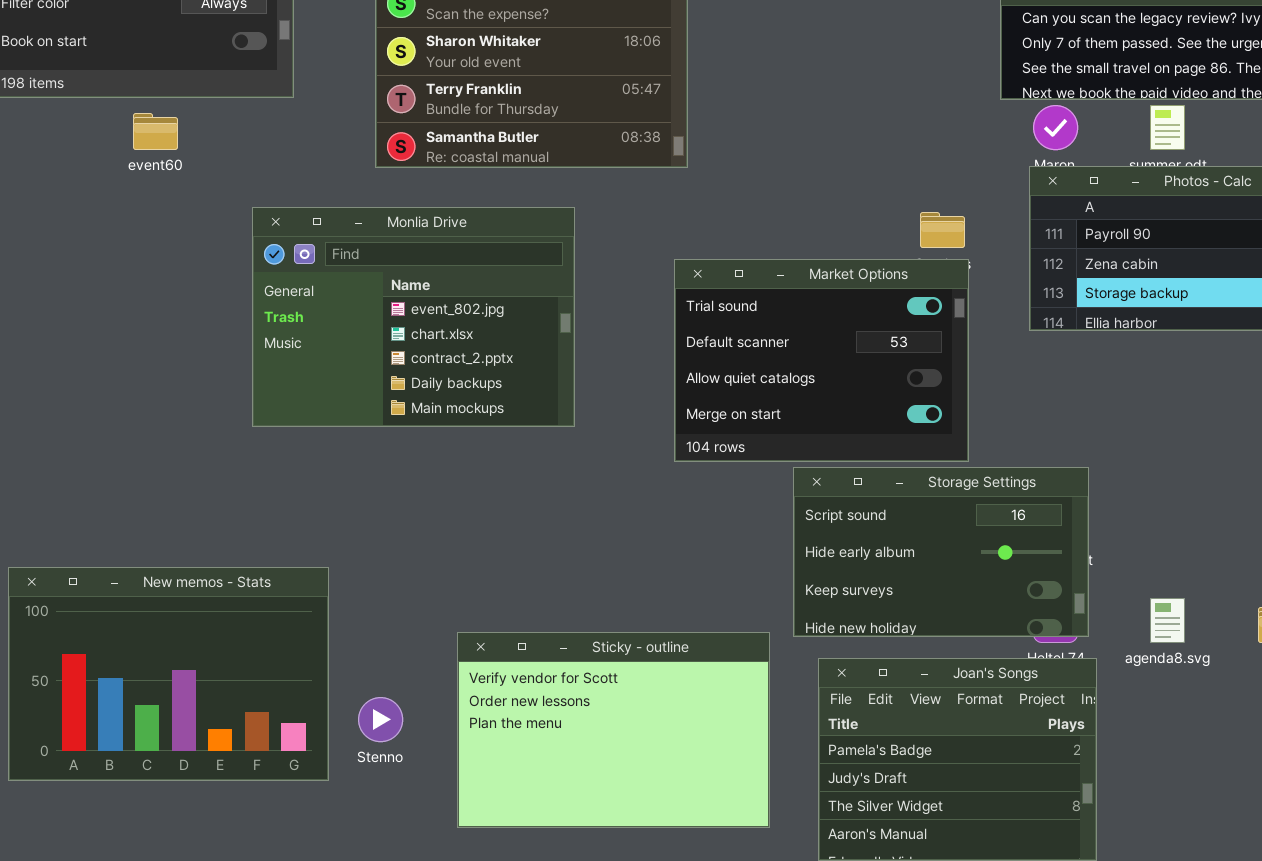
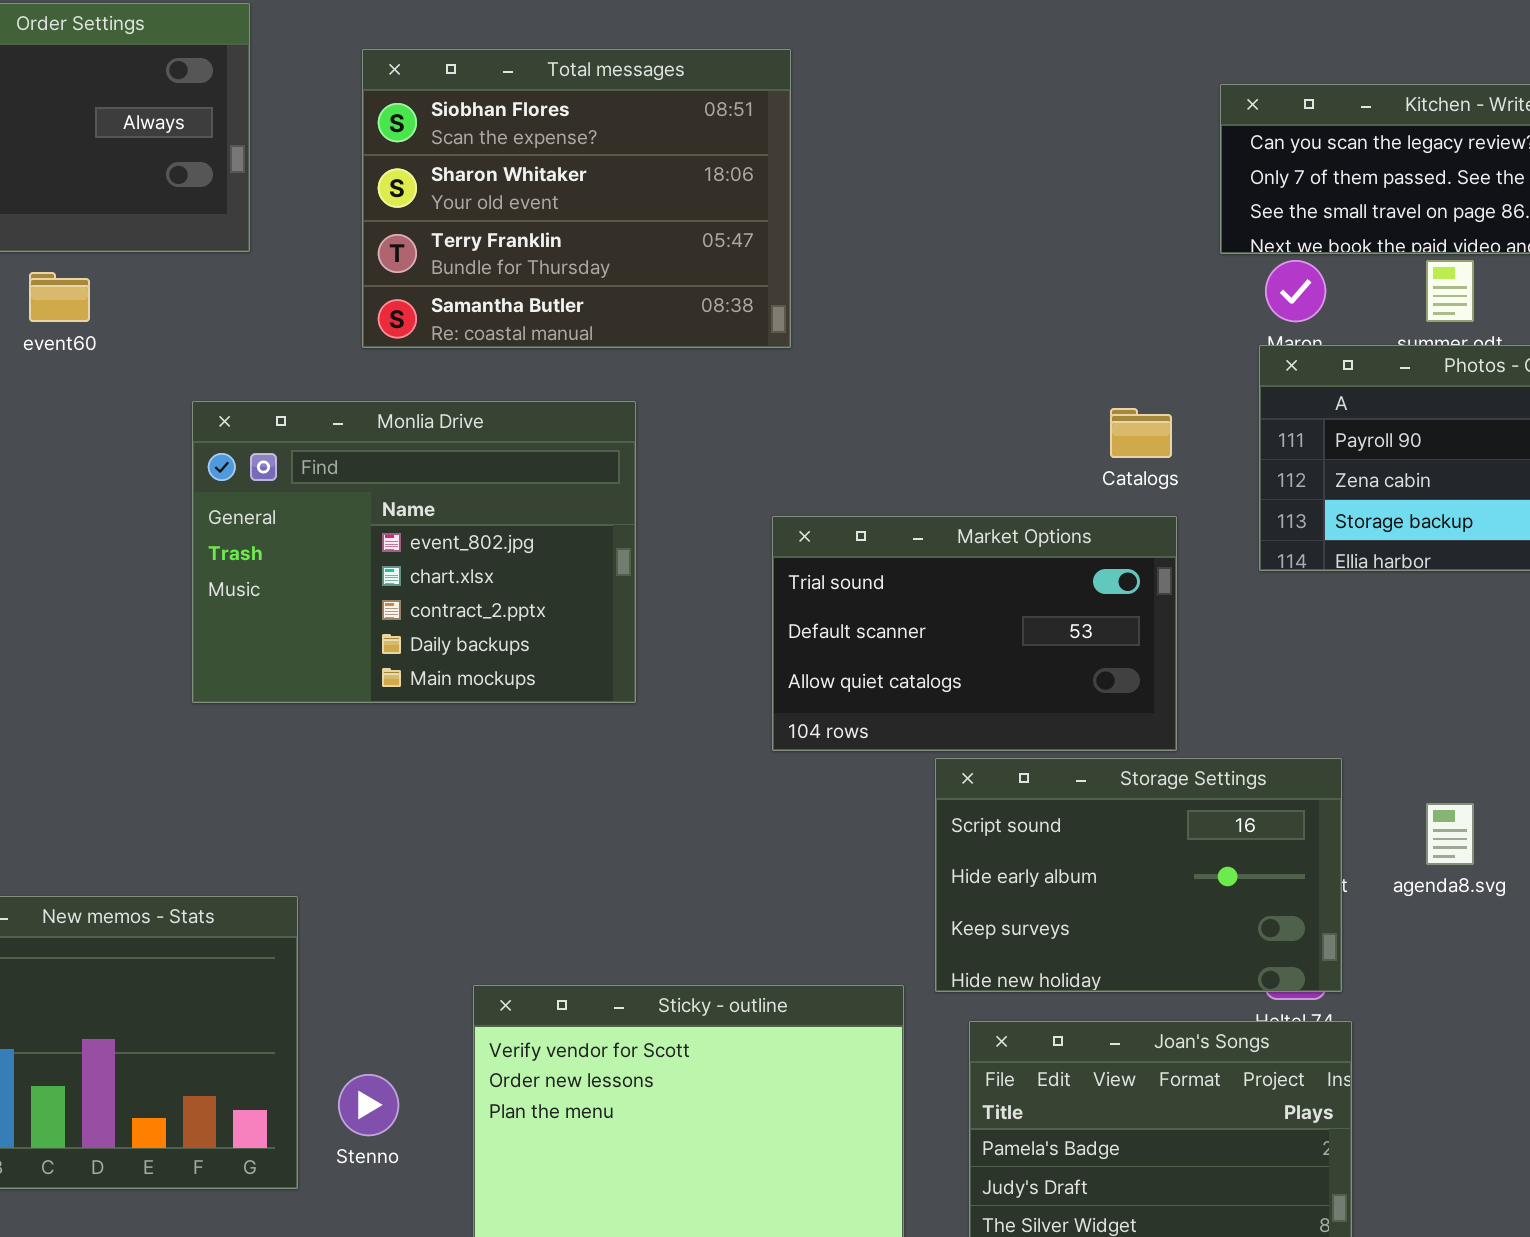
Market Options: [674,259,969,462] -> [772,516,1177,751], resized
agenda8.svg: [1150,598,1185,643] -> [1426,803,1474,865], moved

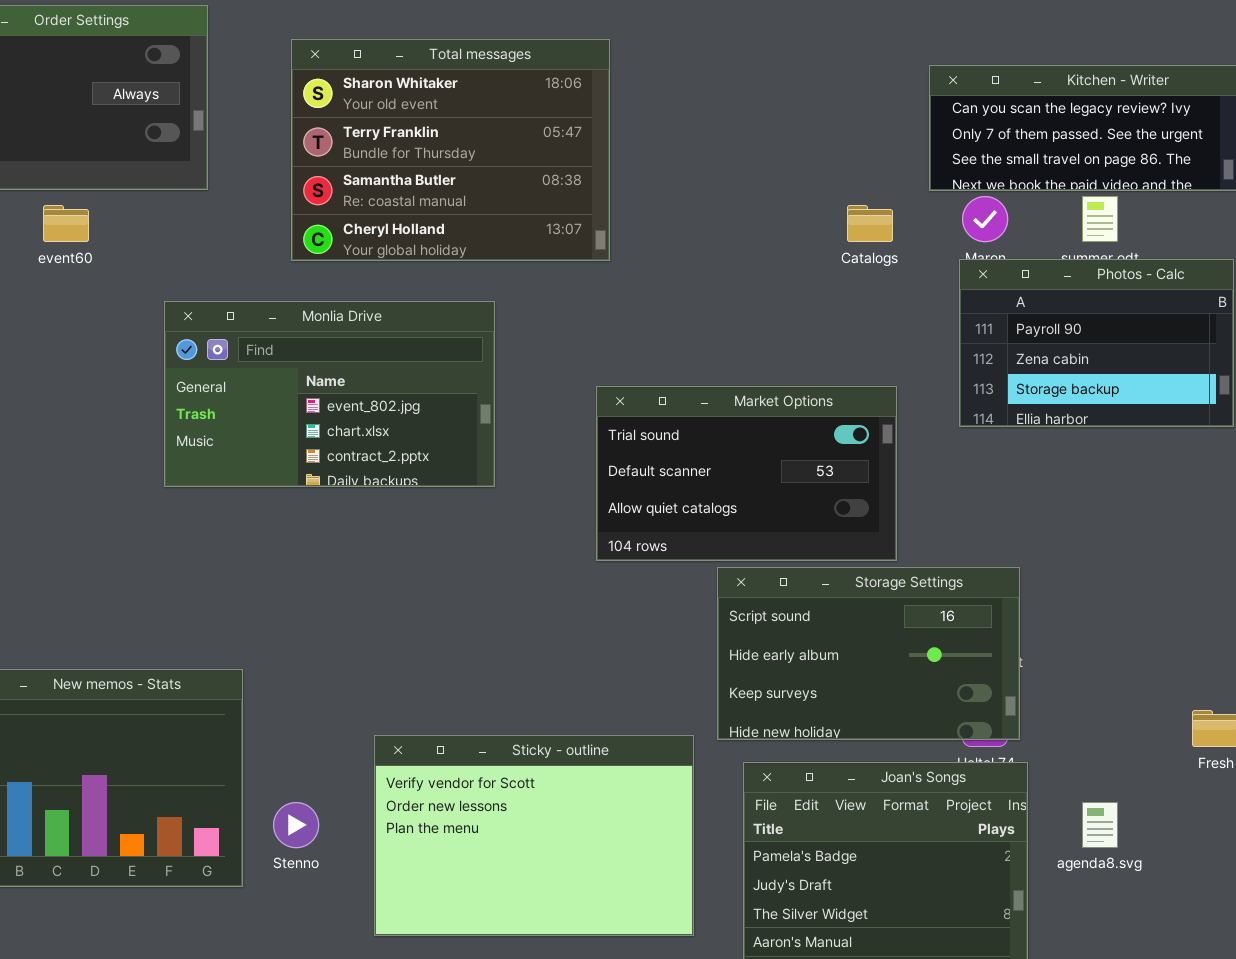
Total messages: [362,49,791,348] -> [291,39,610,261], scrolled down 1 row
Monlia Drive: [192,401,636,703] -> [164,301,495,487], resized
Catalogs: [1110,408,1172,458] -> [847,205,893,242], moved
agenda8.svg: [1426,803,1474,865] -> [1082,802,1118,848], moved

